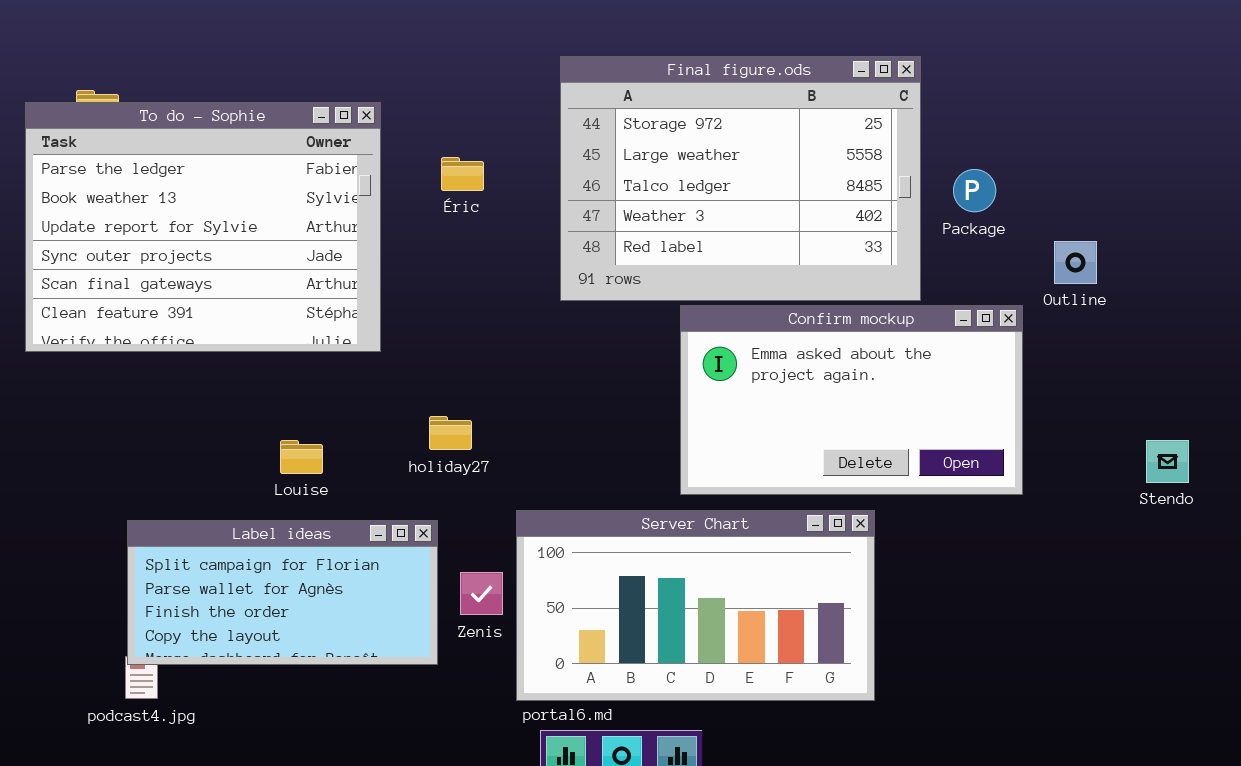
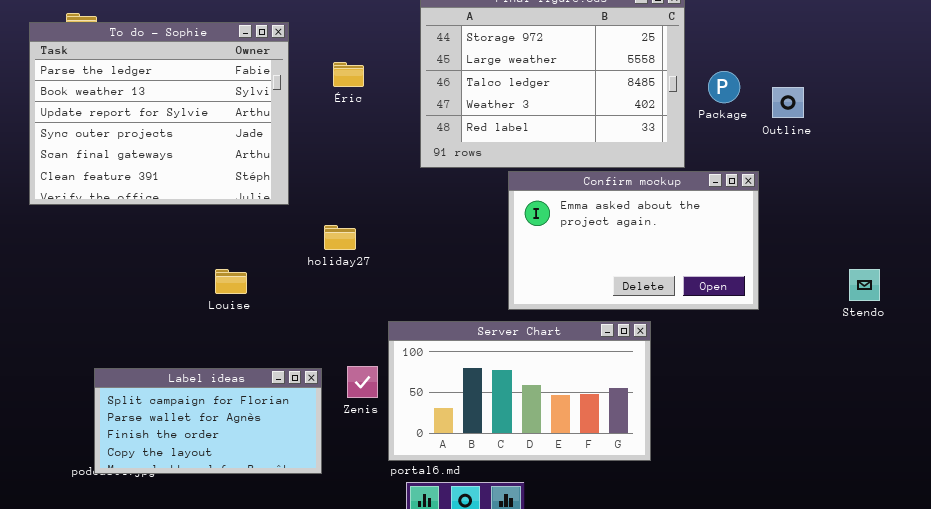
Outline: [1054,241,1097,284] -> [772,87,804,118], moved
holiday27: [429,416,472,450] -> [324,225,356,250], moved
Label ideas: [127,520,438,665] -> [94,368,322,474], moved

